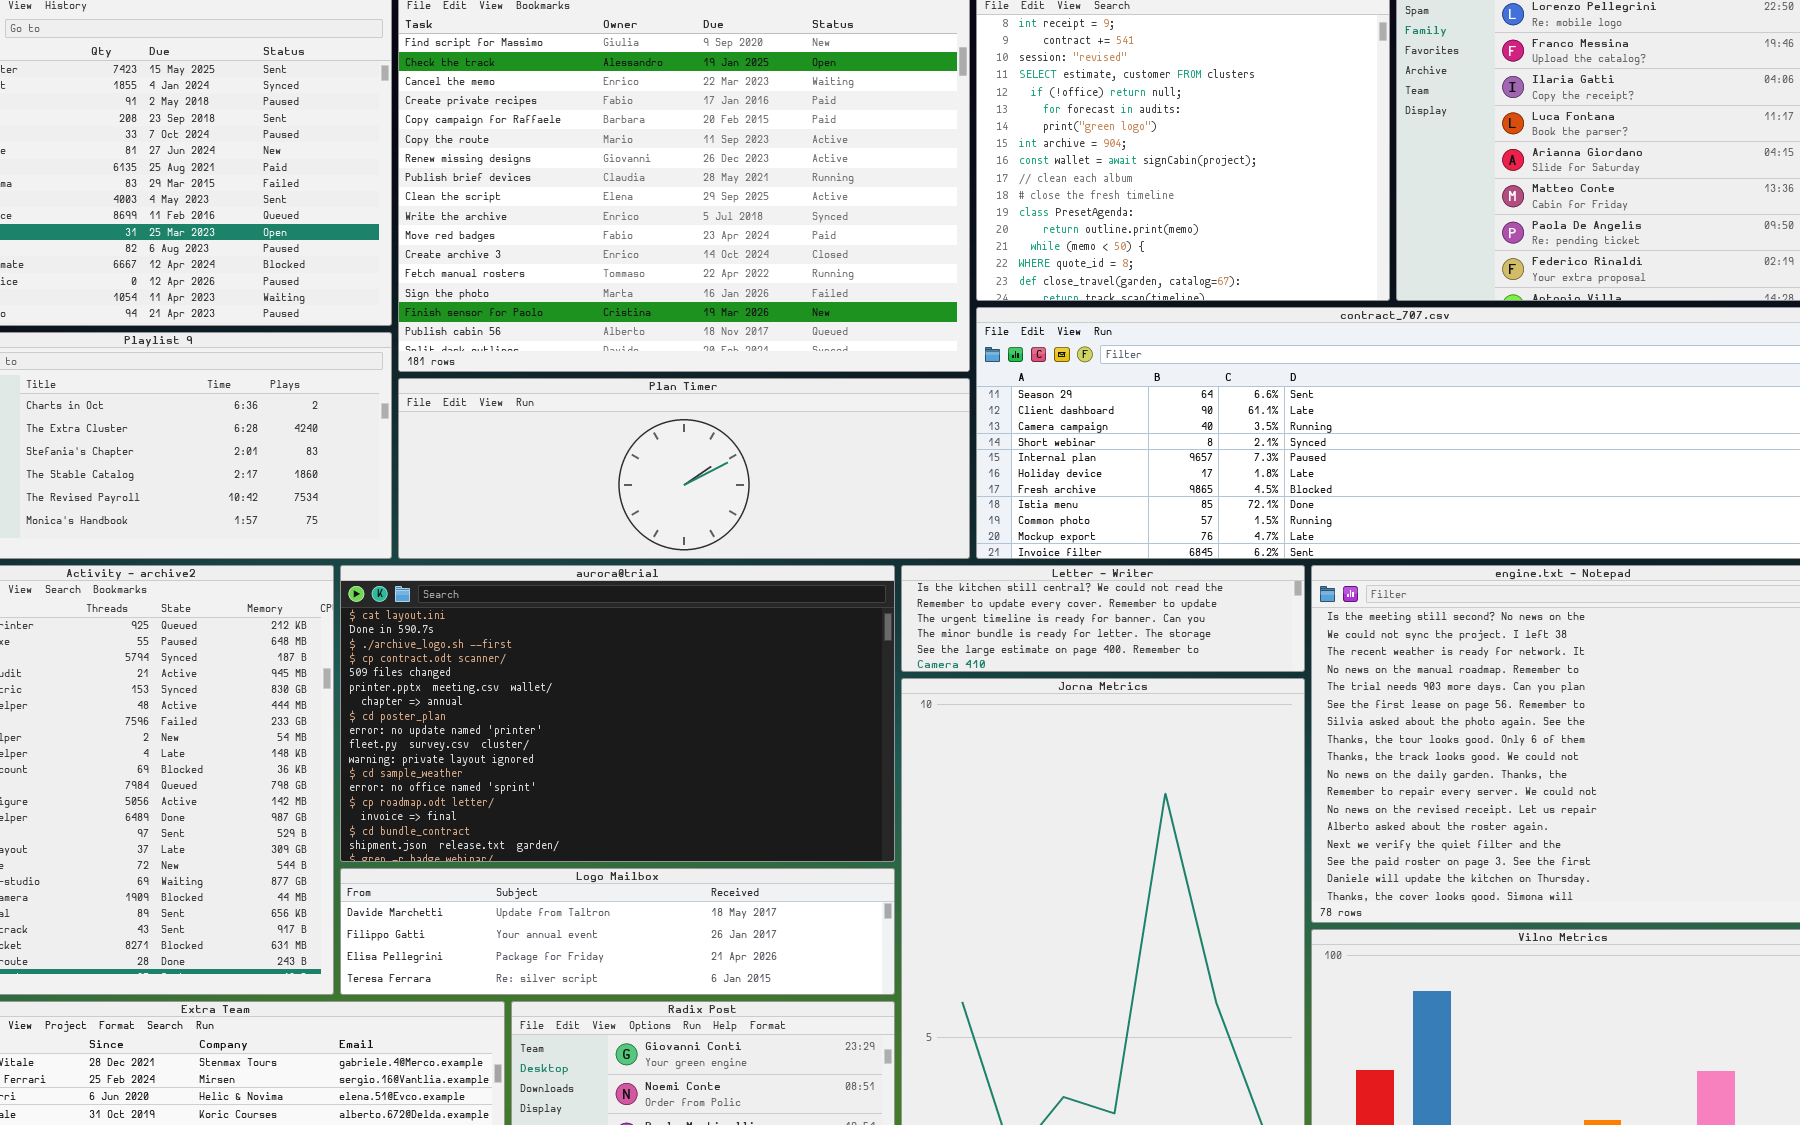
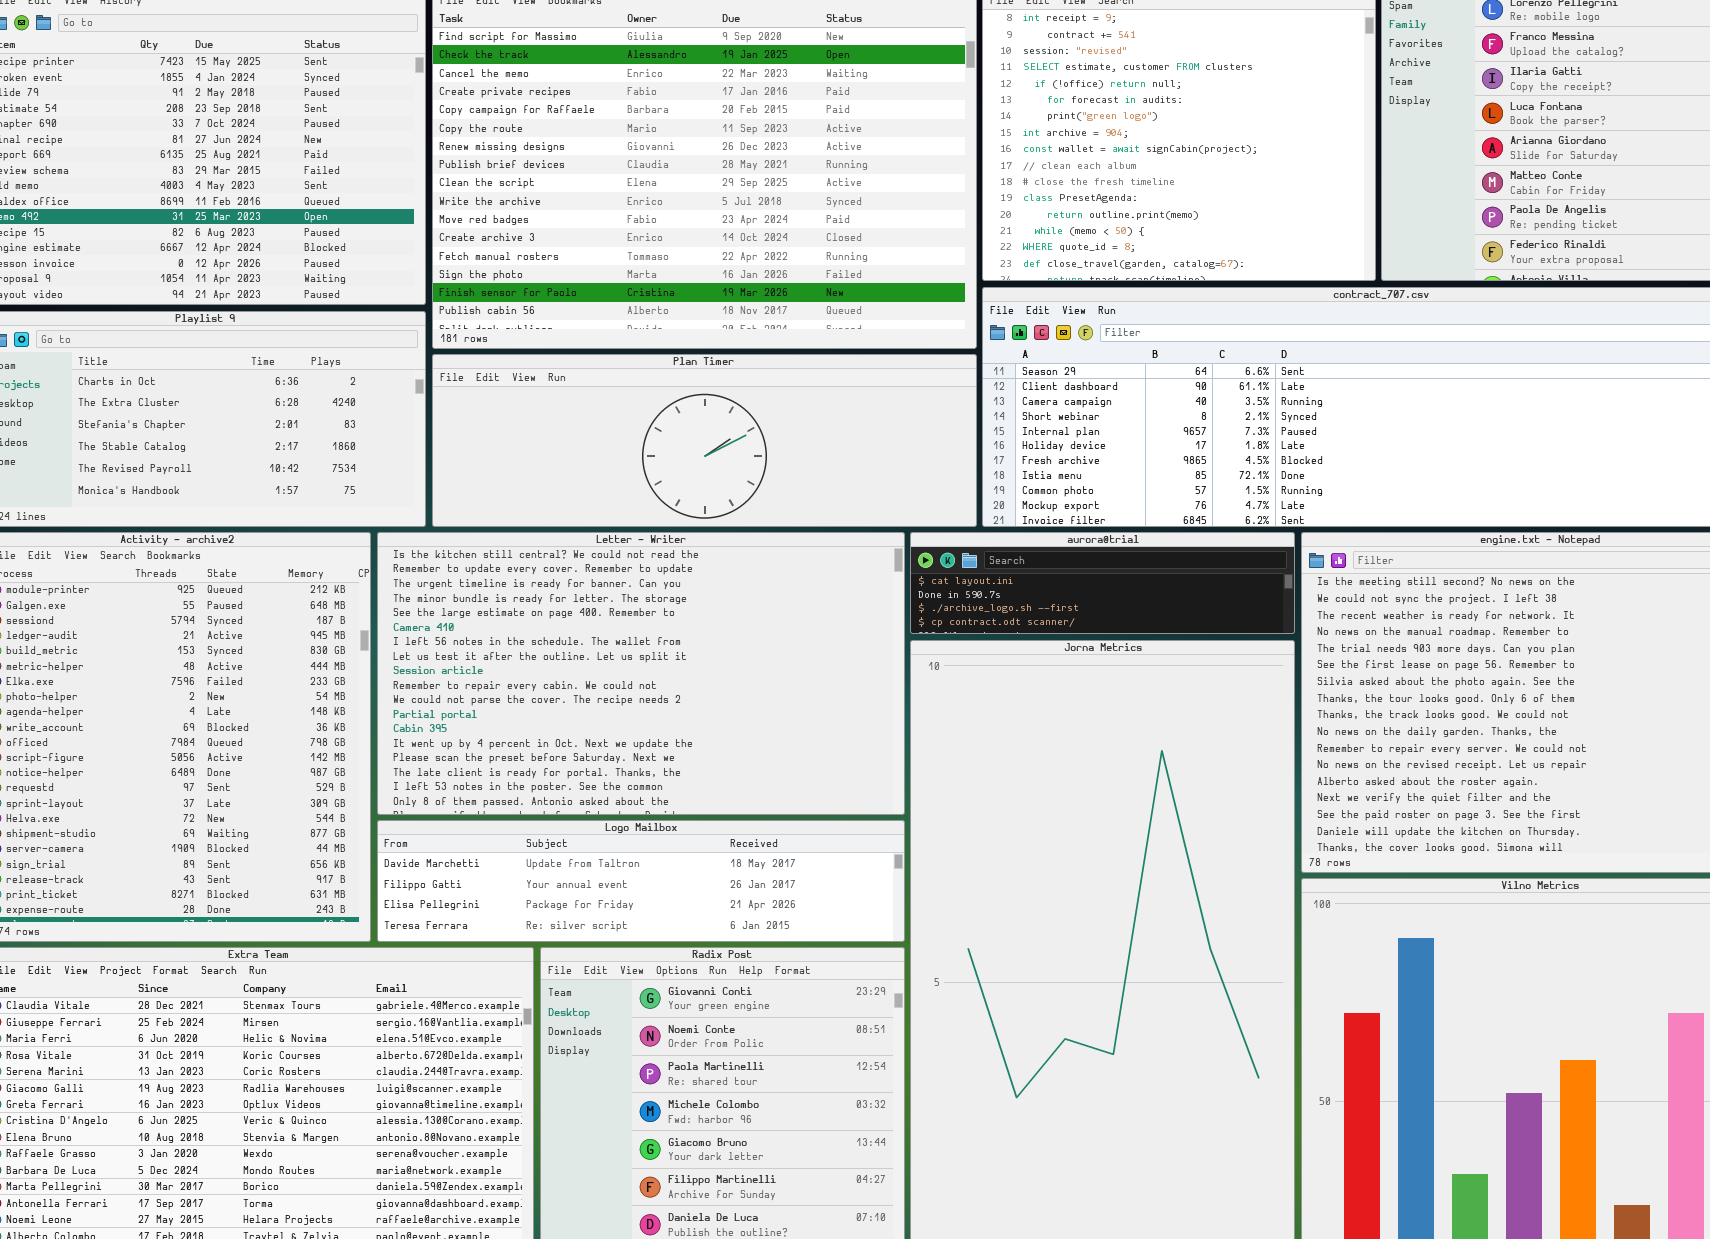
aurora@trial: [340,565,895,862] -> [910,532,1295,634], moved, resized
Letter - Writer: [901,565,1305,672] -> [377,532,905,815], moved, resized

